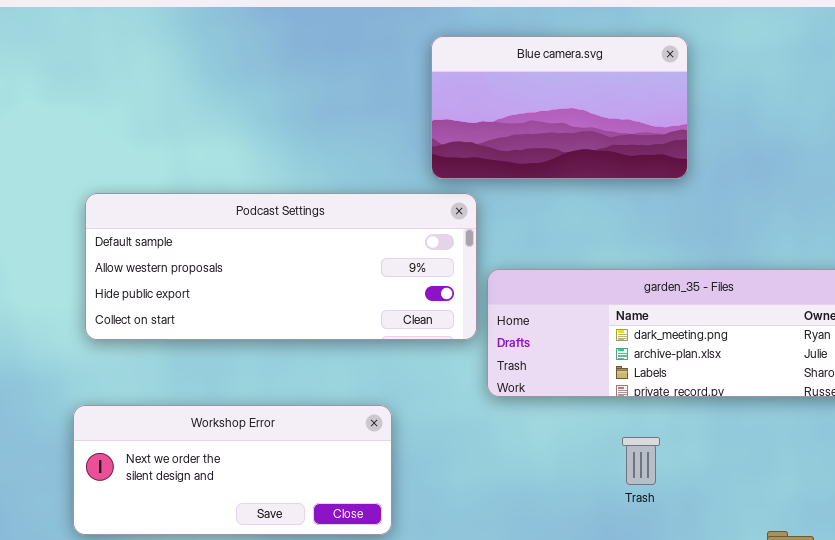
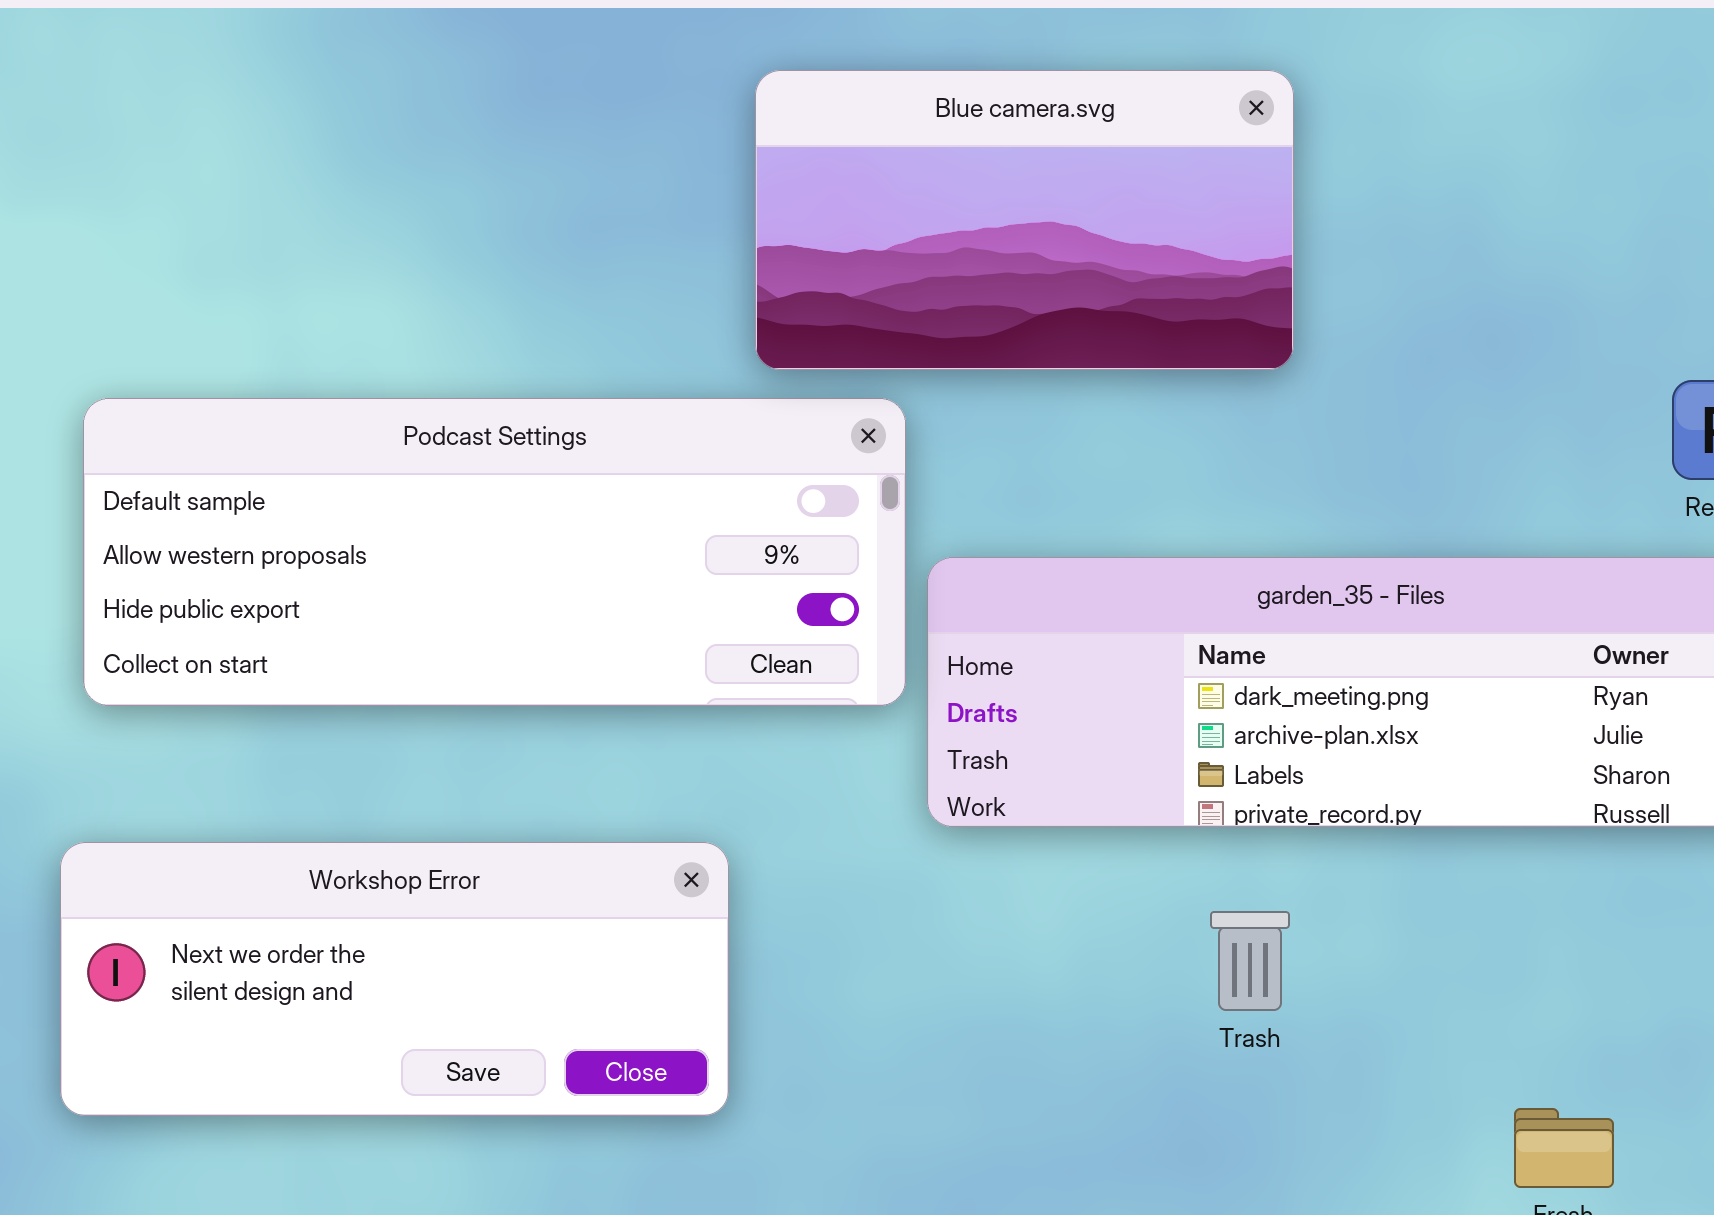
Blue camera.svg: [431,36,688,179] -> [755,70,1294,370], moved

